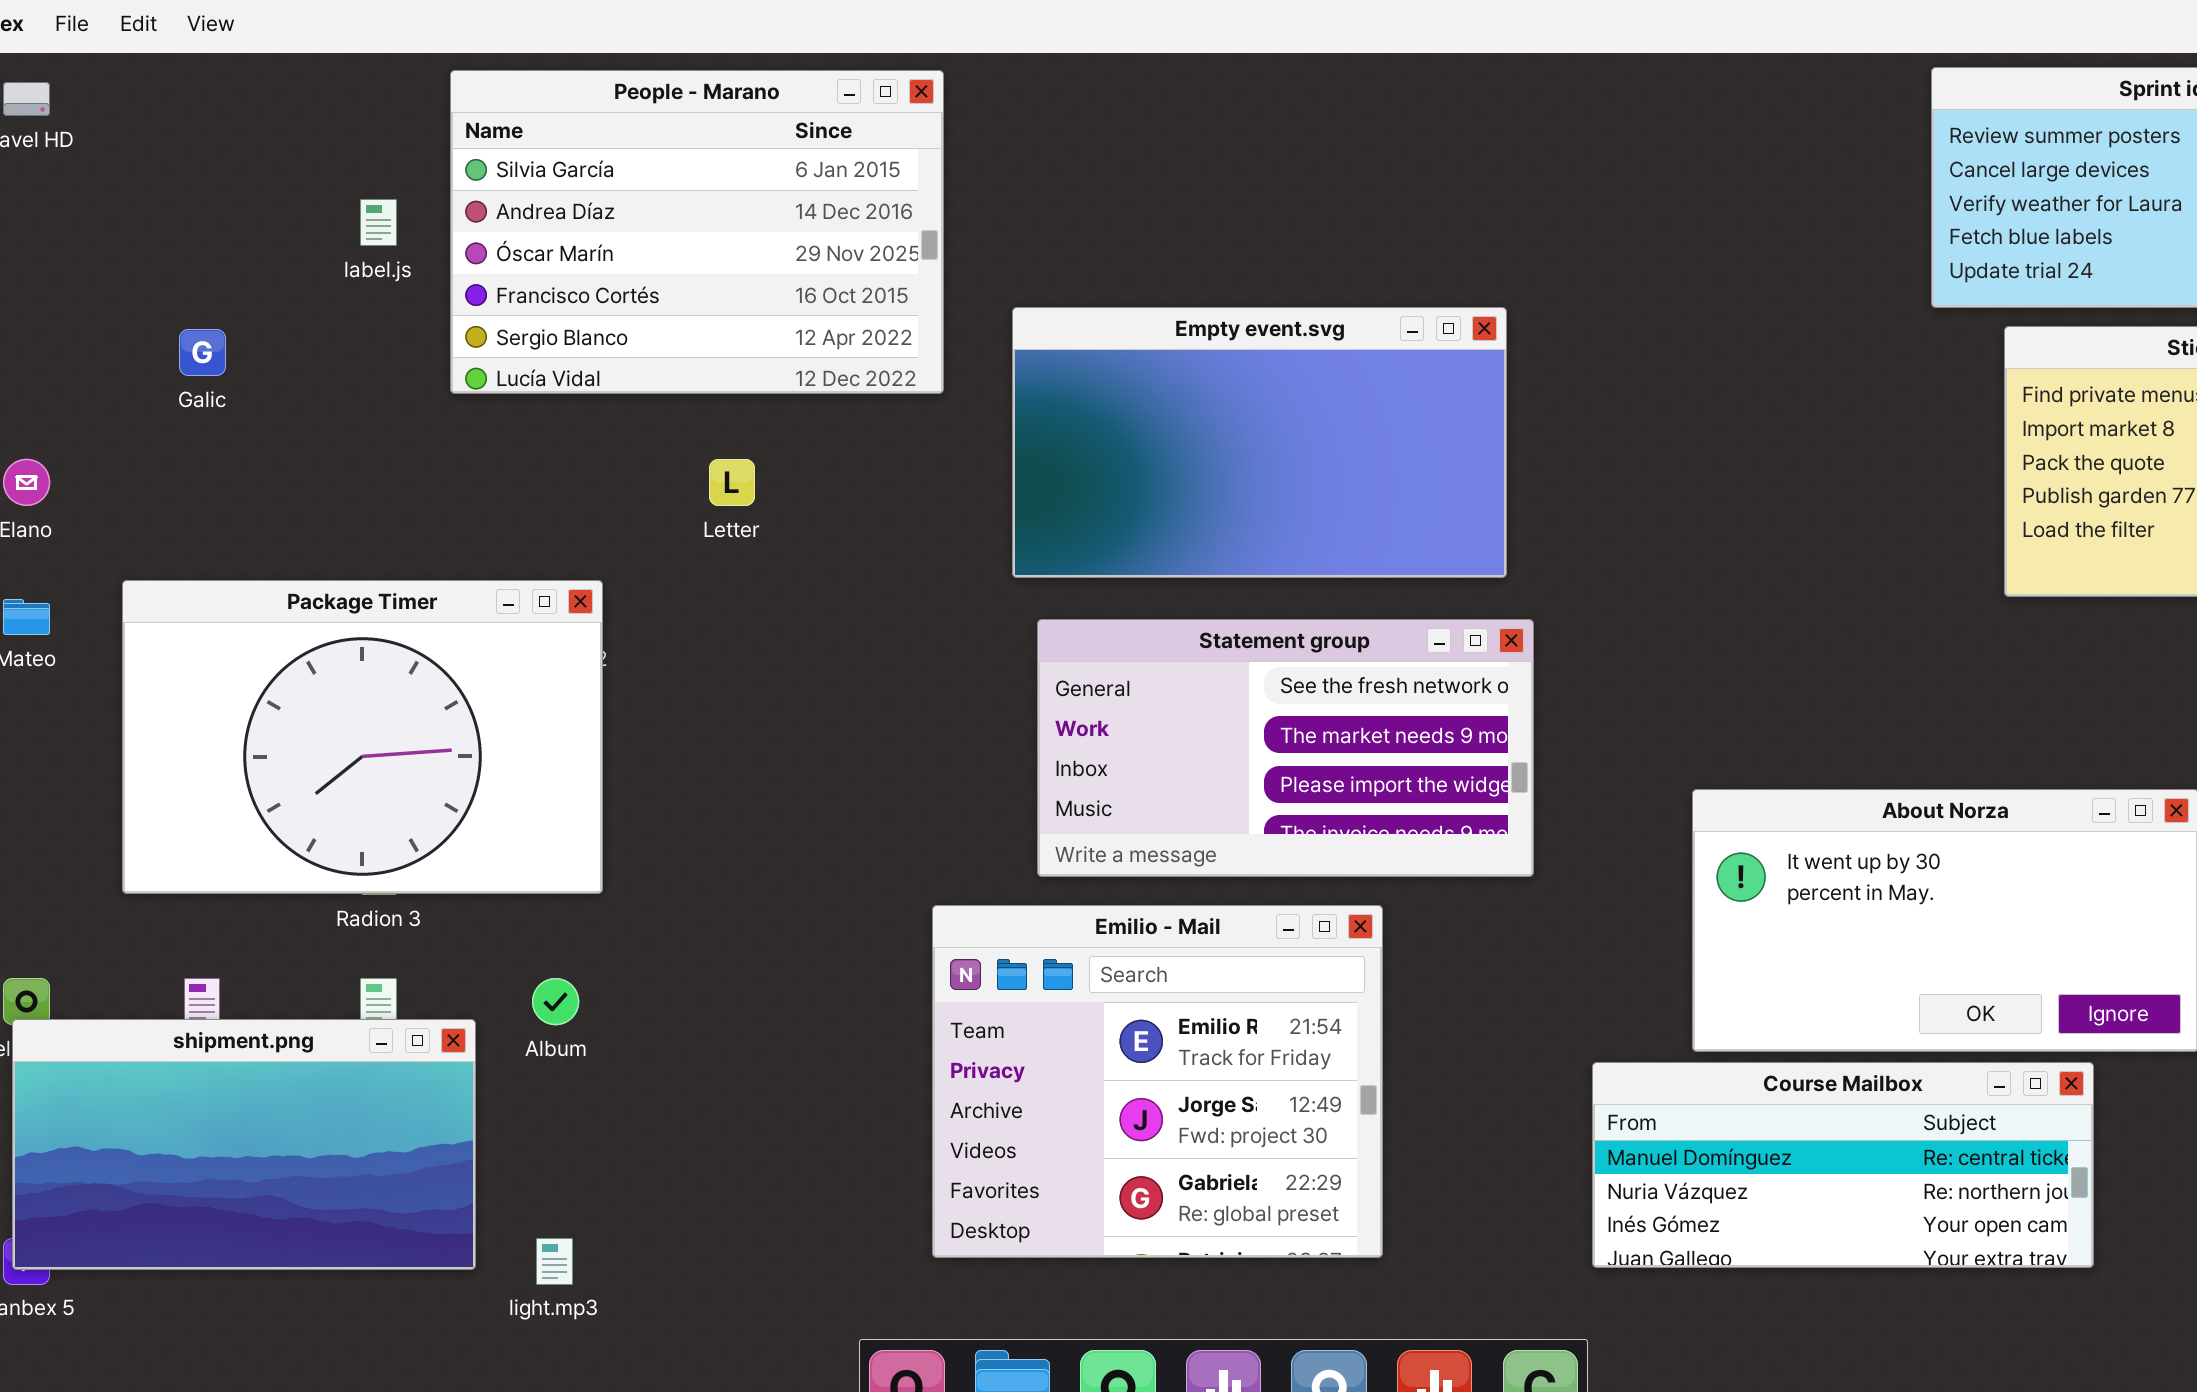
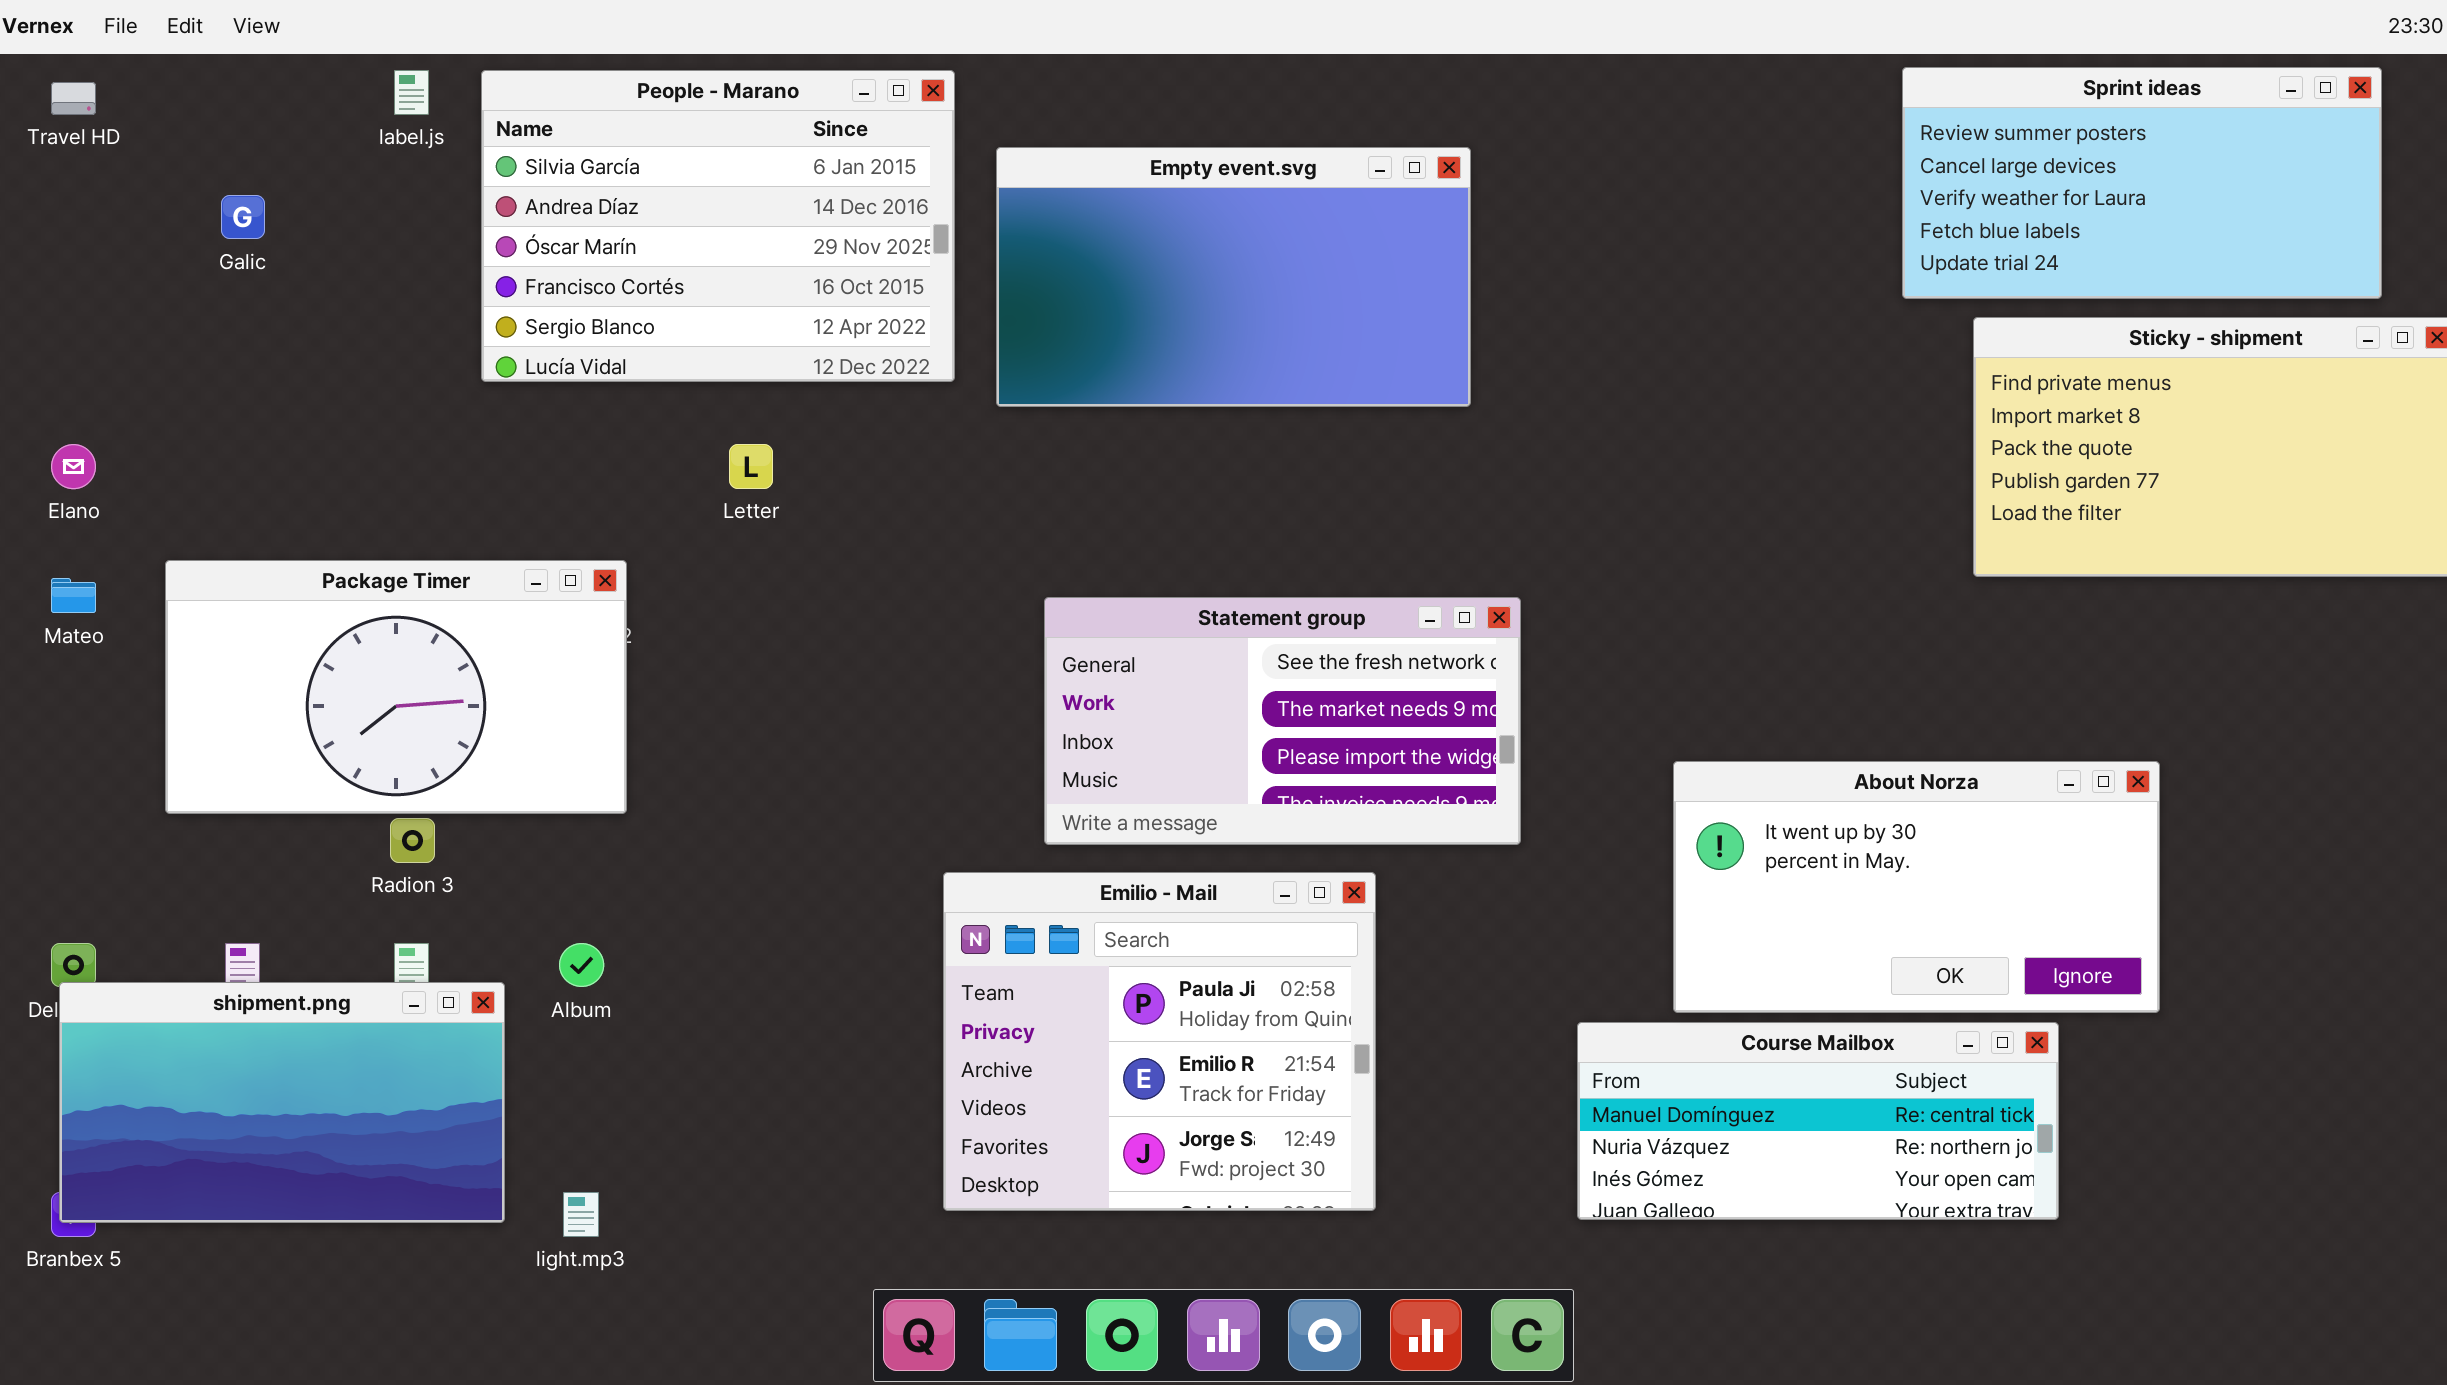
label.js: [360,199,397,246] -> [394,70,429,115], moved
Empty event.svg: [1012,307,1507,578] -> [996,147,1471,407], moved
Galic: [179,329,226,376] -> [221,195,265,239], moved
Package Timer: [122,580,603,894] -> [165,560,627,814], resized
Emilio - Mail: [932,905,1383,1258] -> [943,872,1376,1211], scrolled up 1 row

